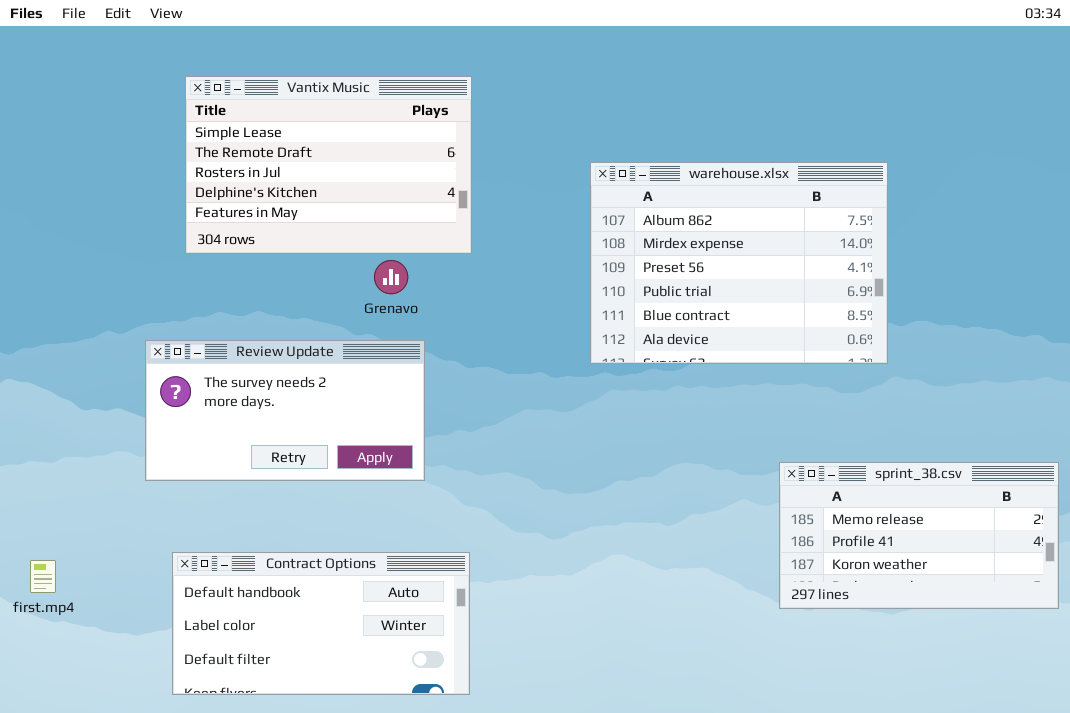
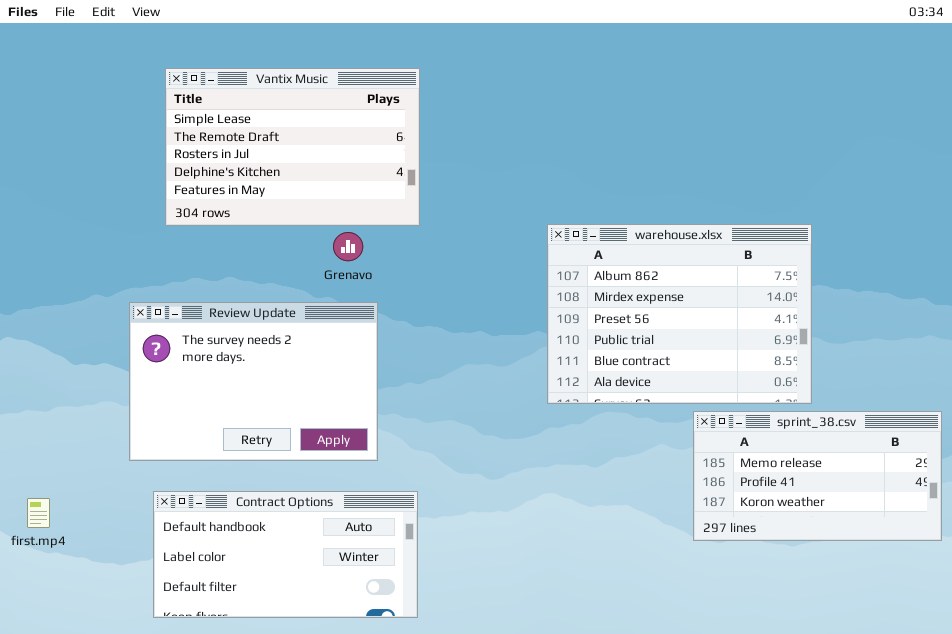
warehouse.xlsx: [590,162,888,364] -> [547,224,812,404], moved
Review Update: [145,340,425,481] -> [129,302,378,461], resized

